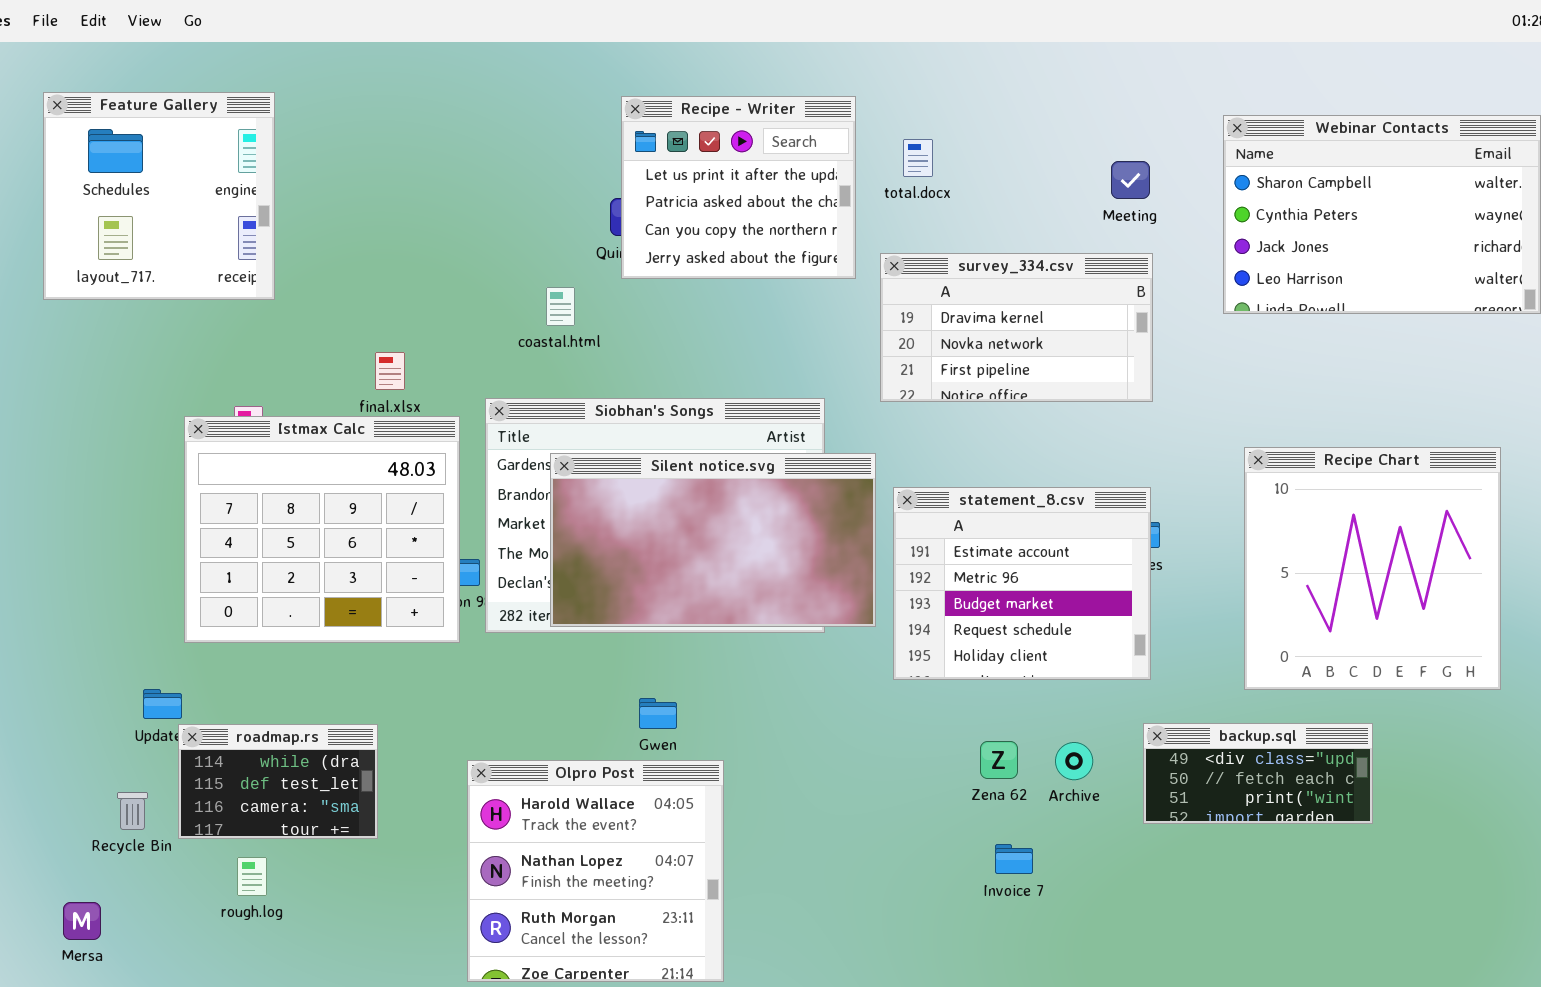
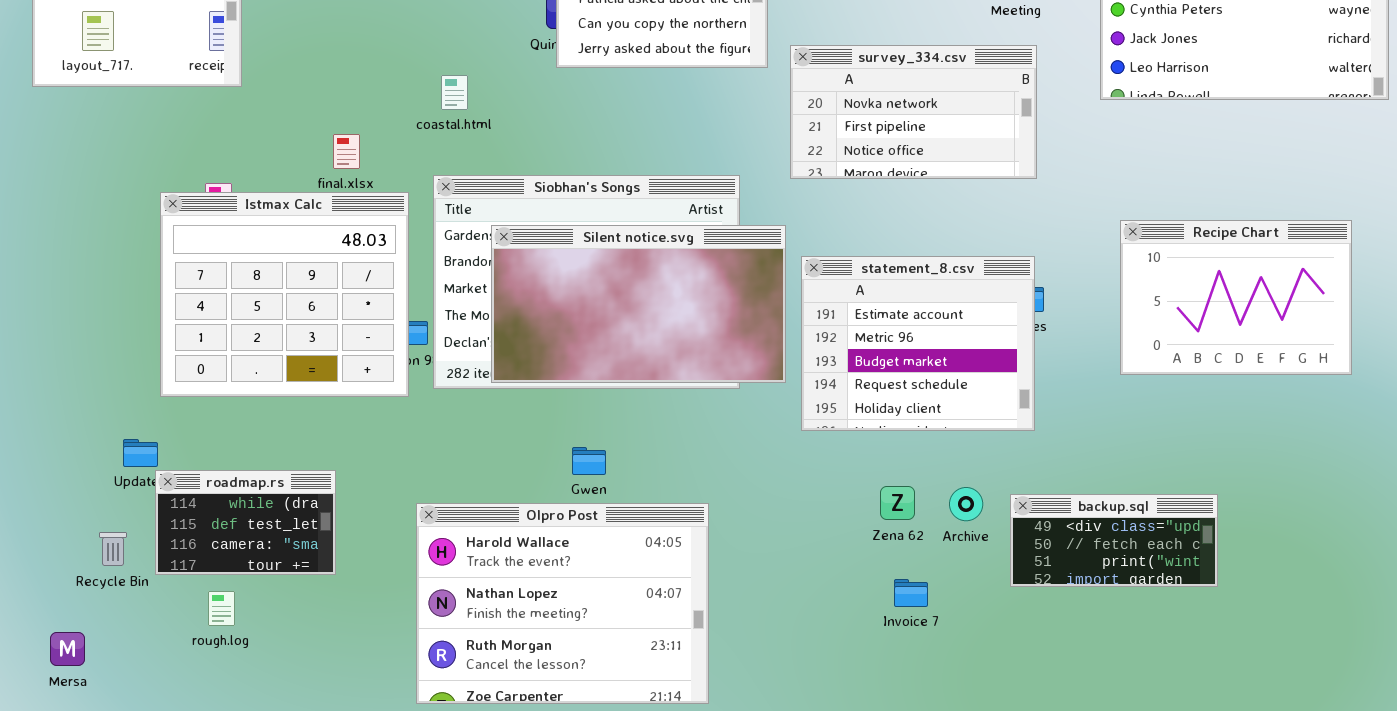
survey_334.csv: [880,253,1153,402] -> [790,45,1037,179], scrolled down 1 row
coastal.html: [546,287,575,326] -> [441,75,468,110], moved
Recipe Chart: [1244,447,1501,690] -> [1120,220,1352,375], resized
backup.sql: [1143,723,1373,824] -> [1010,494,1218,587], moved
Olpro Post: [467,760,724,982] -> [416,503,709,704], resized

